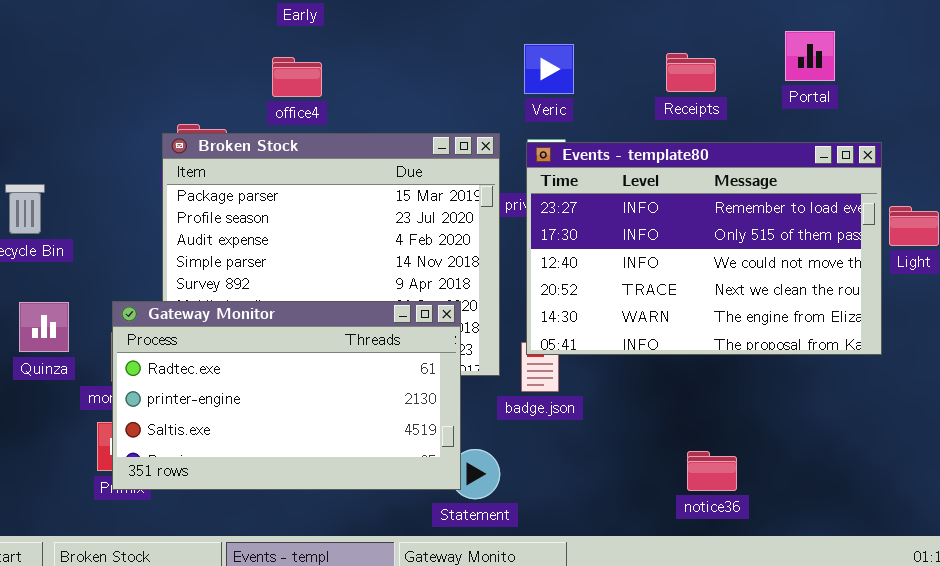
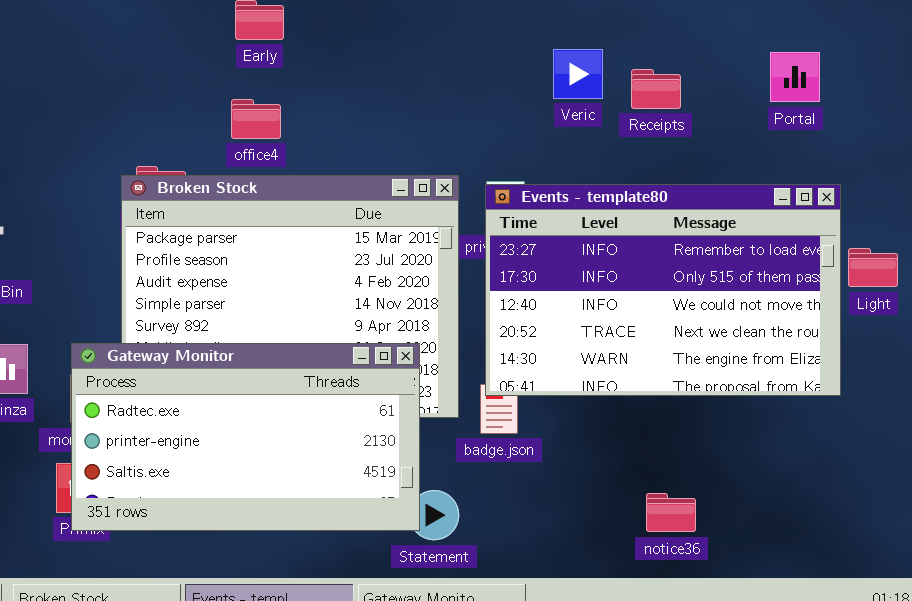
Portal: [785,31,835,81] -> [770,52,820,102], moved
Veric: [524,44,574,94] -> [553,49,603,99], moved
Receipts: [666,53,716,92] -> [631,69,681,109], moved

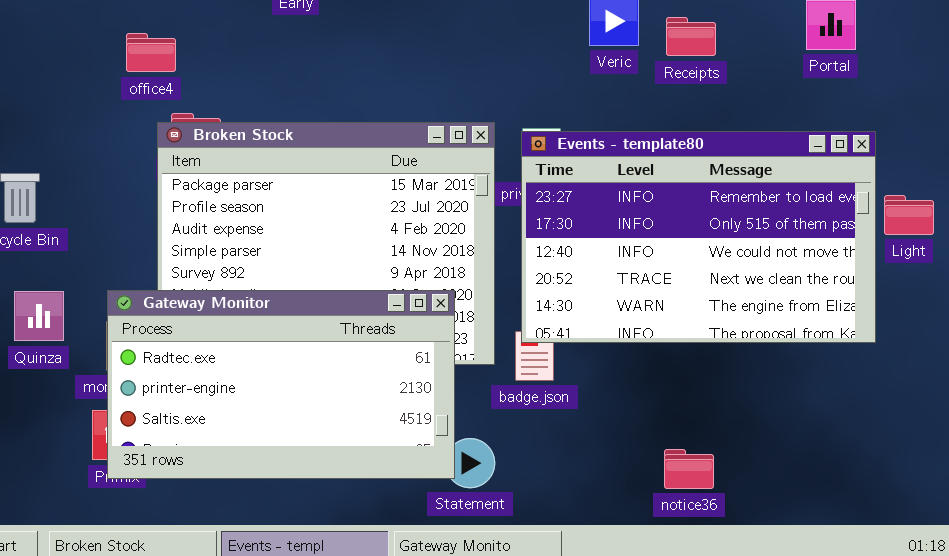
office4: [231,99,281,139] -> [126,33,176,72], moved
notice36: [646,493,696,532] -> [664,449,714,489], moved

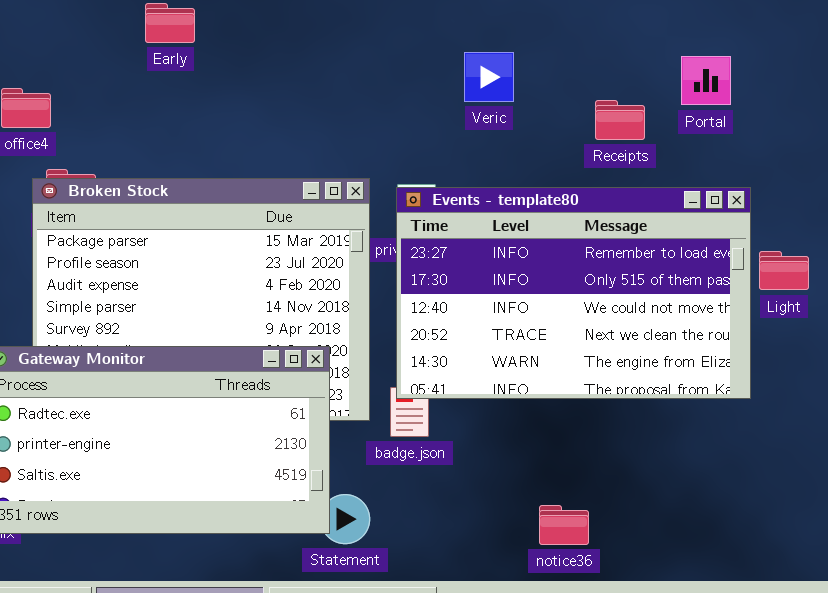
Receipts: [666,17,716,56] -> [595,100,645,140], moved

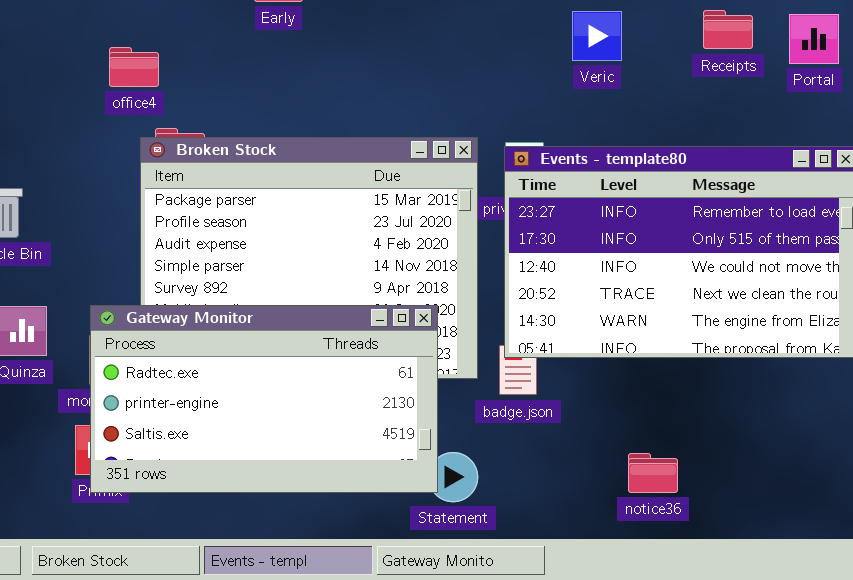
Receipts: [595,100,645,140] -> [703,10,753,49], moved
notice36: [539,505,589,545] -> [628,453,678,493], moved

